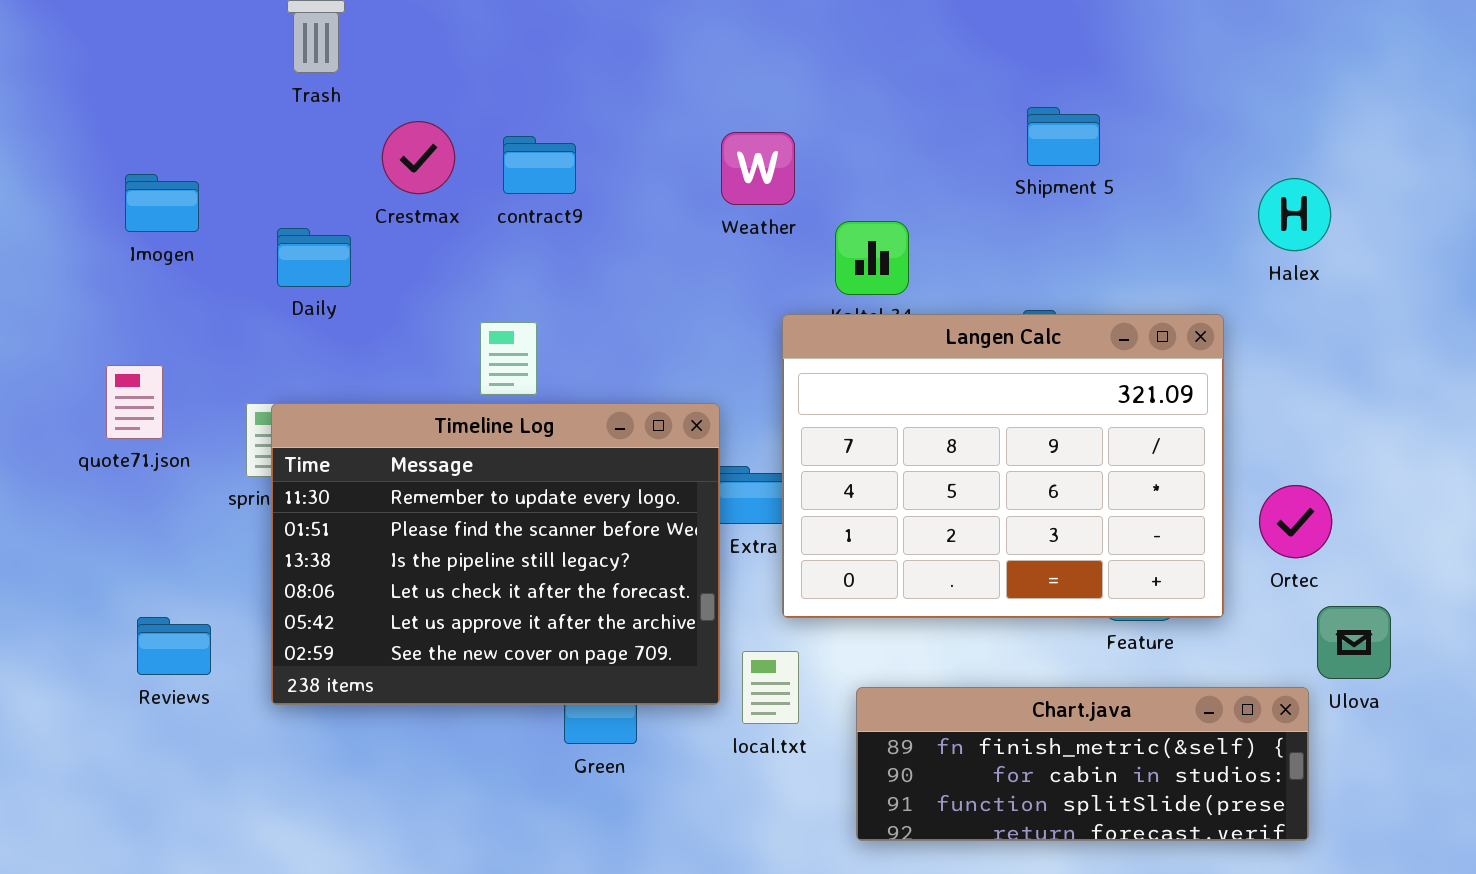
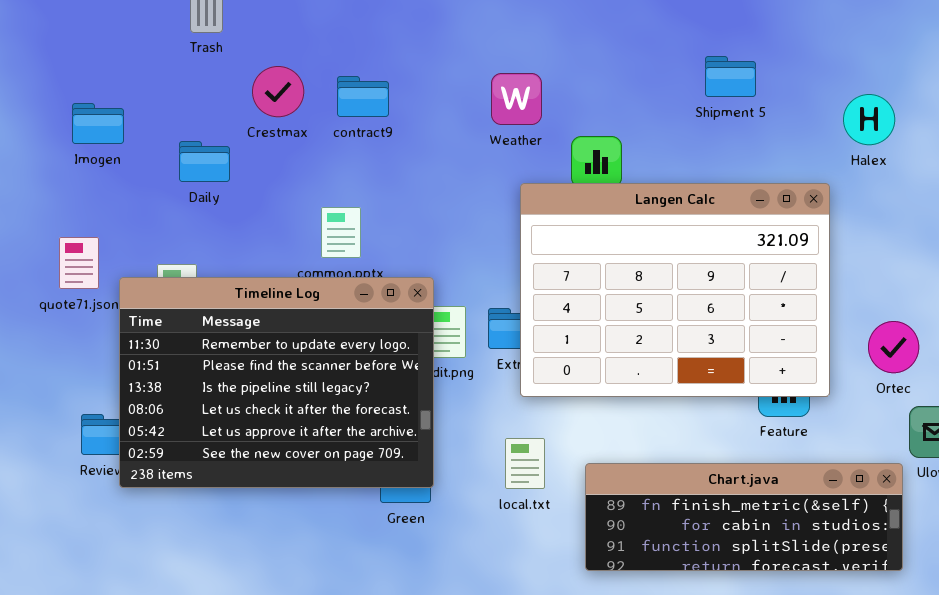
Halex: [1258,178,1331,251] -> [843,94,895,145], moved
Langen Calc: [782,314,1224,618] -> [520,183,830,397], moved
Timeline Log: [271,403,720,705] -> [119,277,434,488], moved

